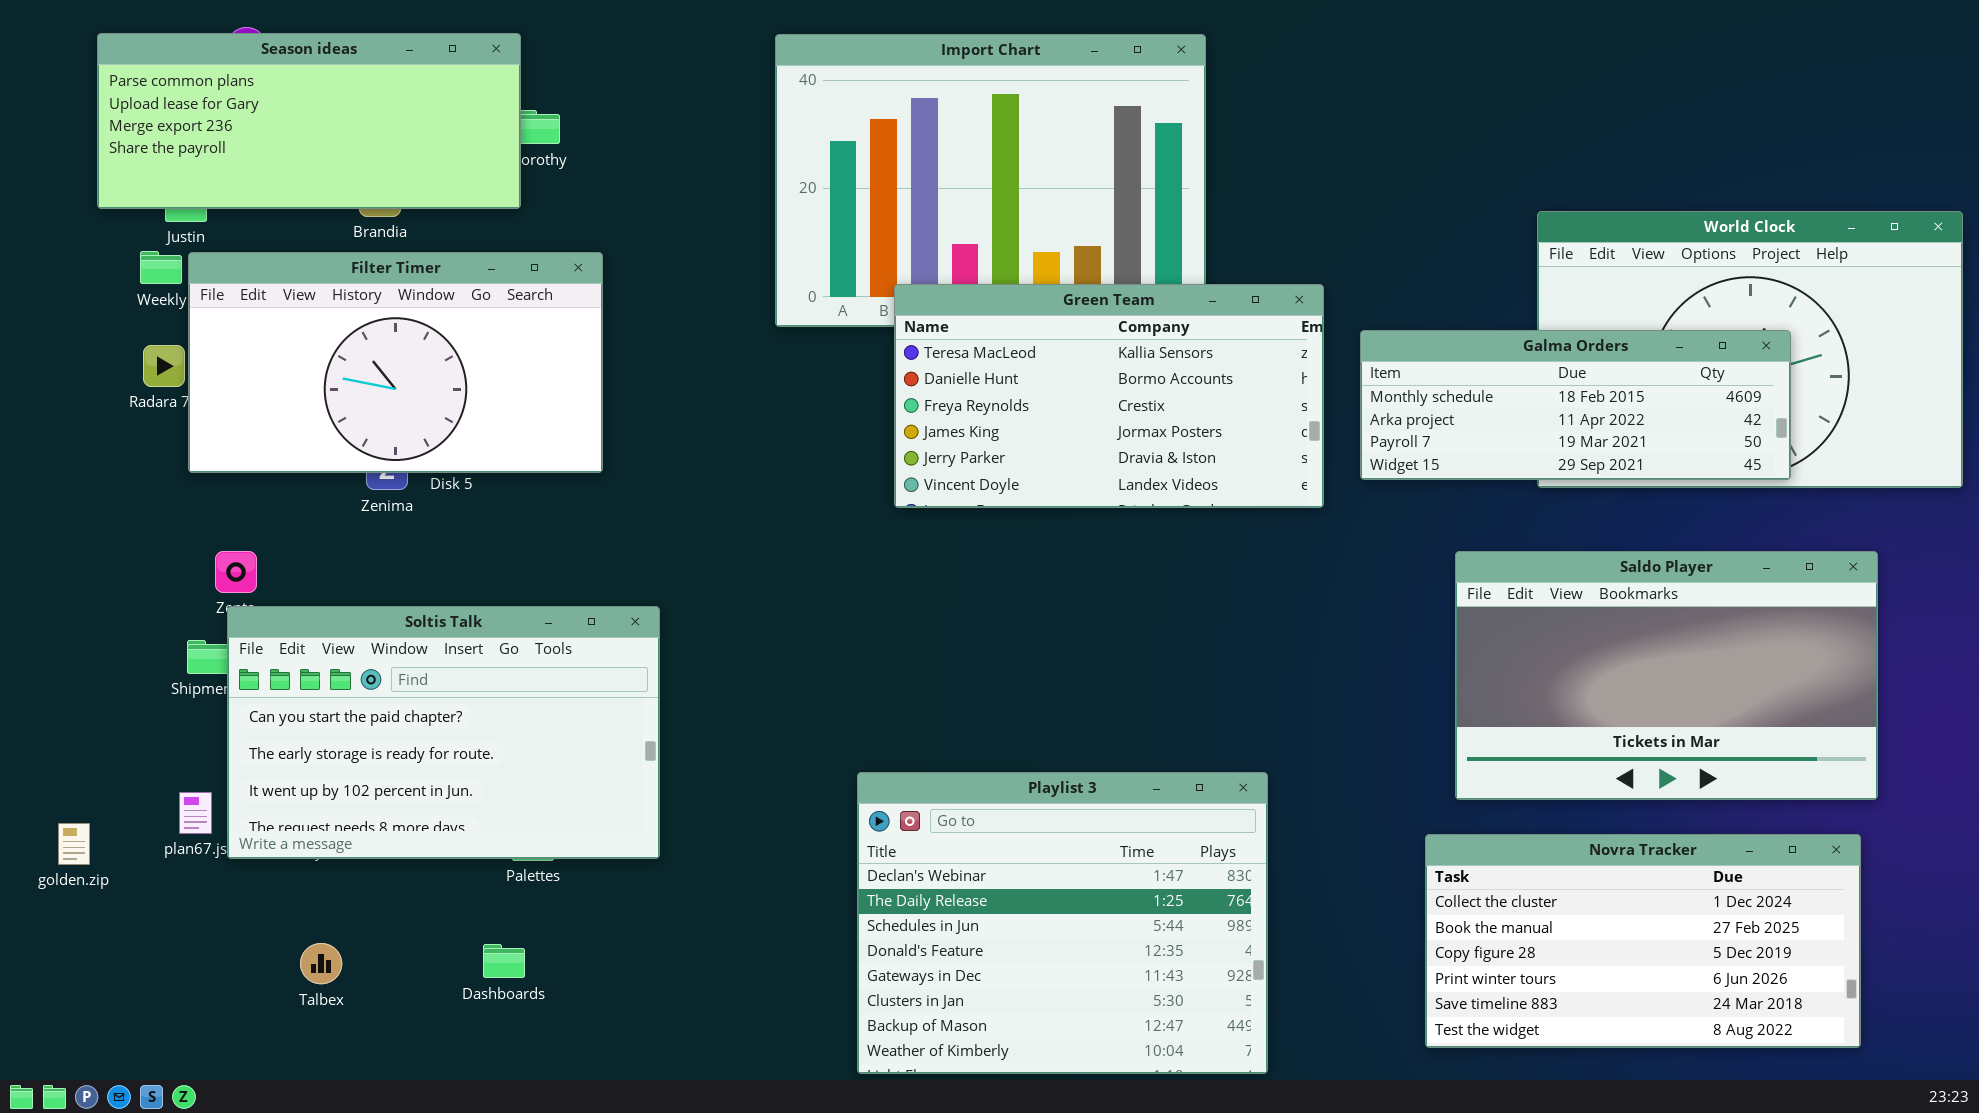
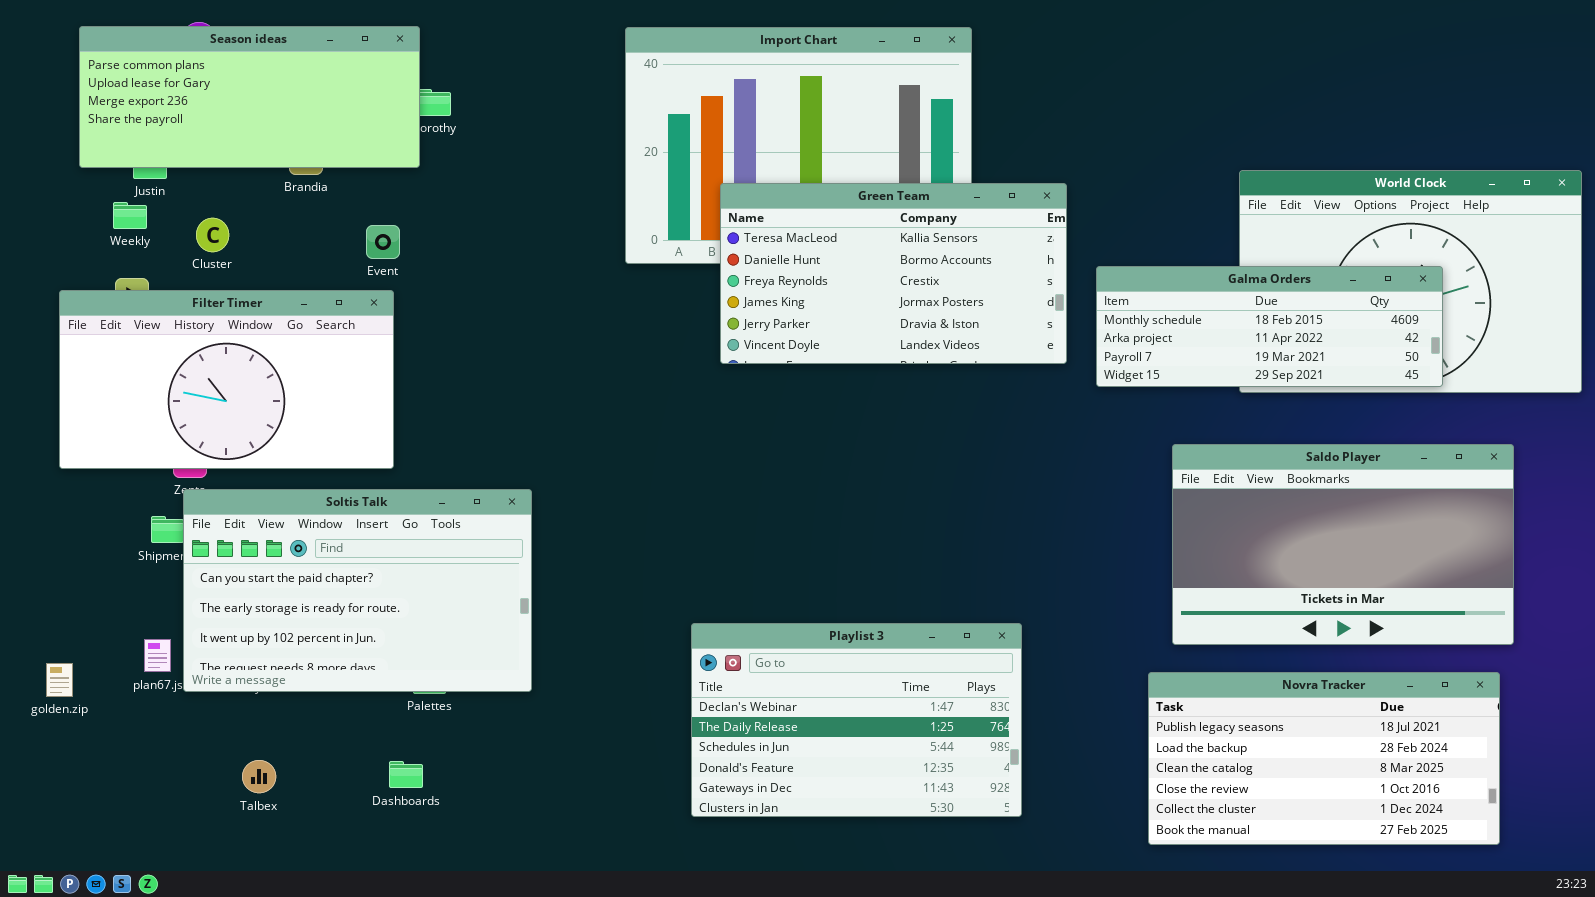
Filter Timer: [188,252,603,473] -> [59,290,394,469], moved
Green Team: [894,284,1324,508] -> [720,183,1067,364], moved
Playlist 3: [857,772,1268,1074] -> [691,623,1022,817], resized
Novra Tracker: [1425,834,1861,1048] -> [1148,672,1500,845], scrolled up 4 rows

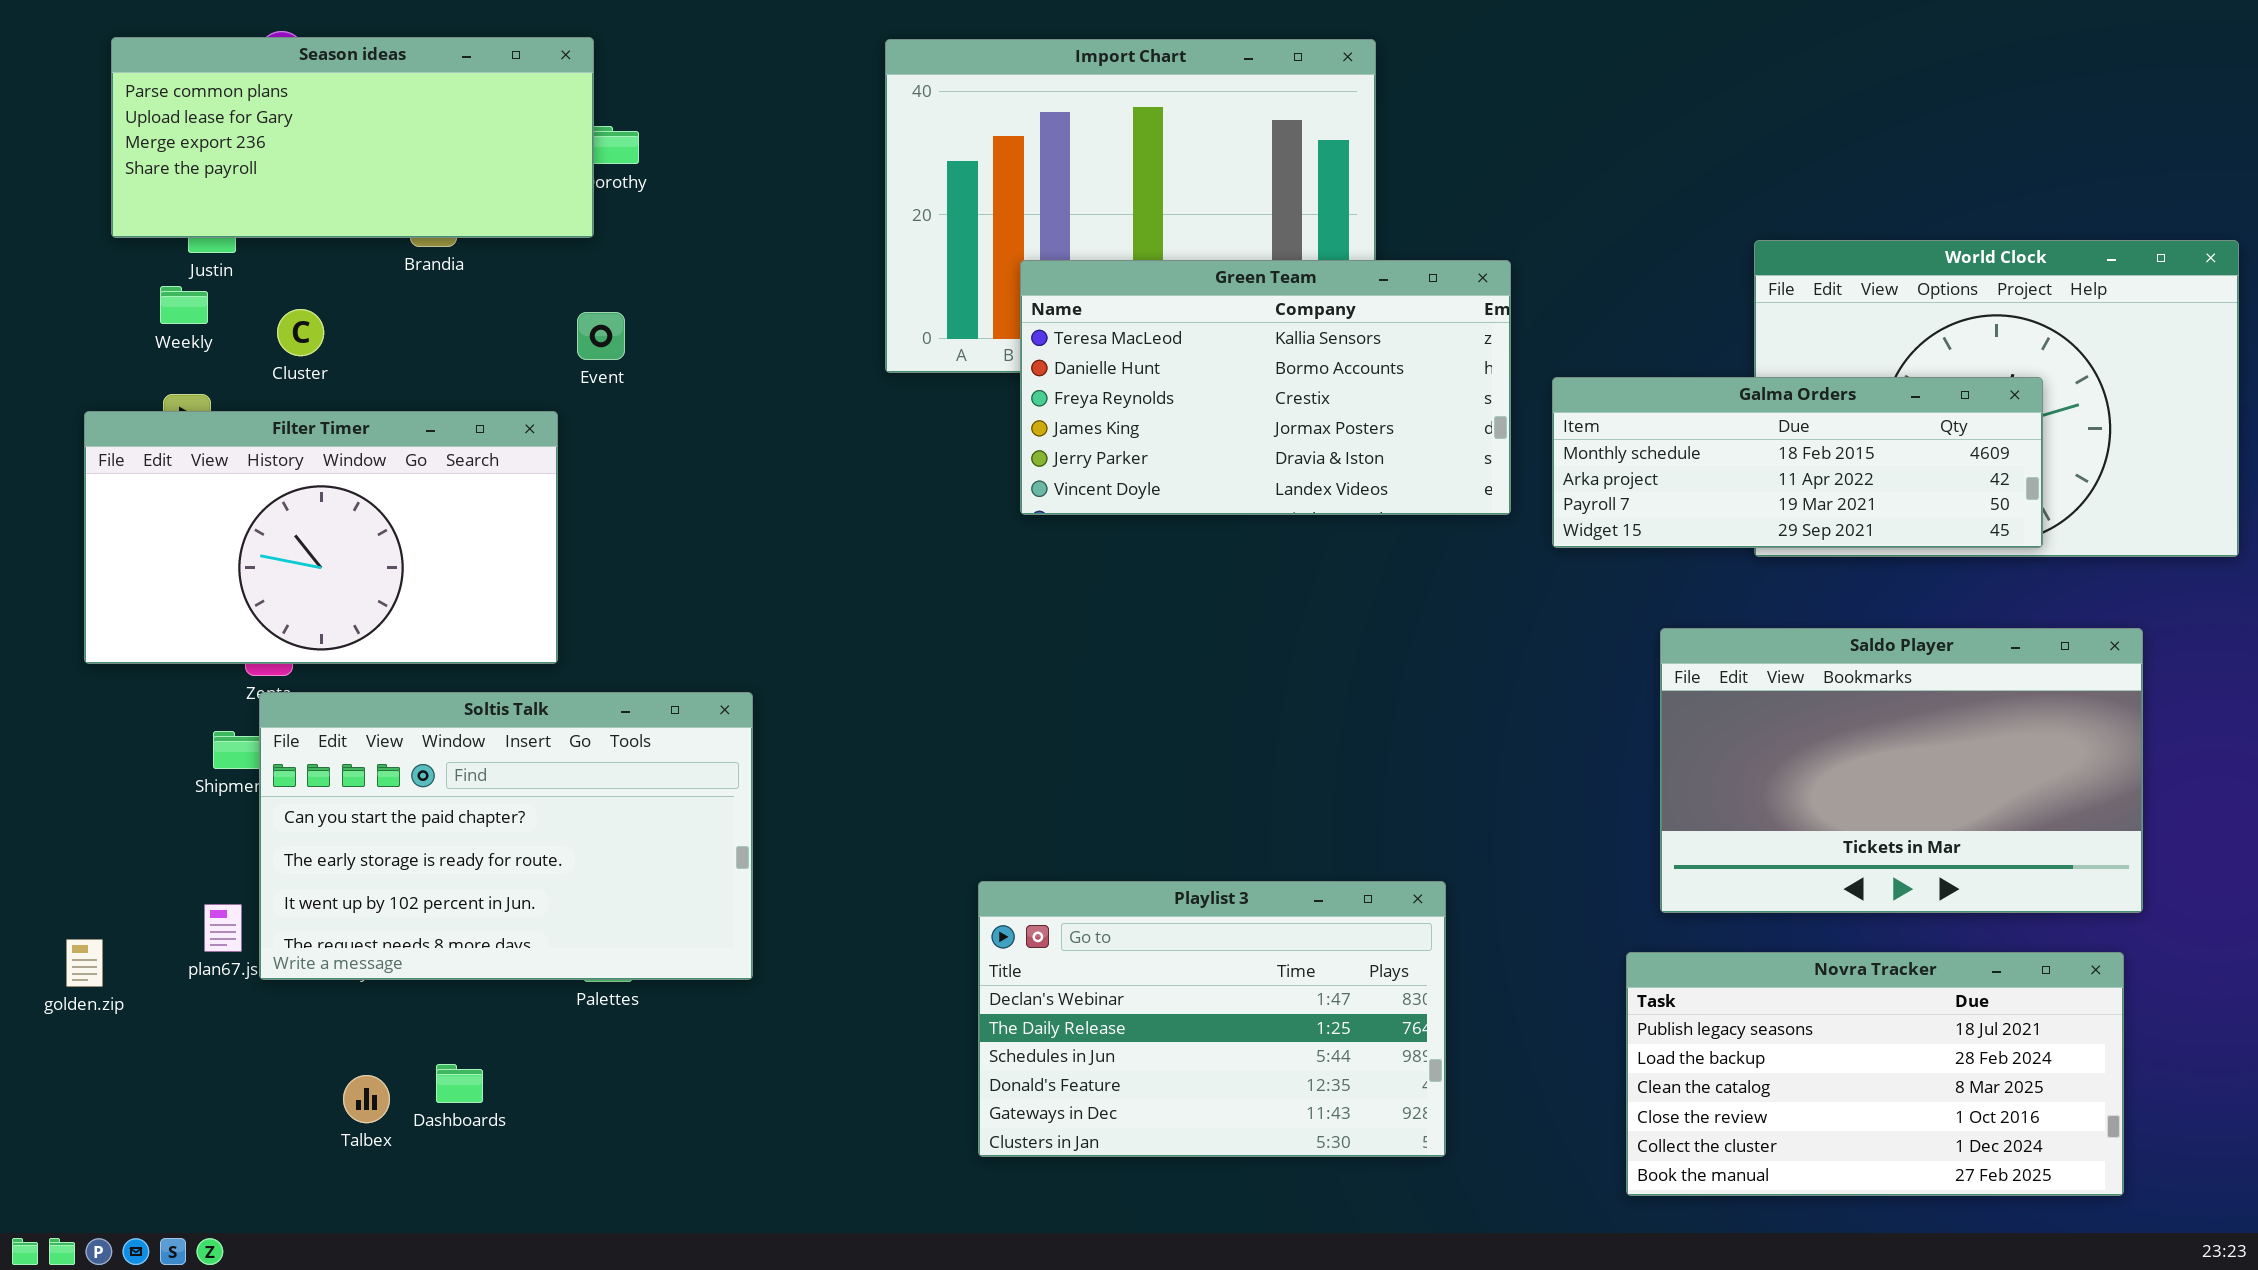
Event: [366,225,400,259] -> [577,312,625,360], moved
Dashboards: [389,761,423,788] -> [436,1064,483,1103], moved

